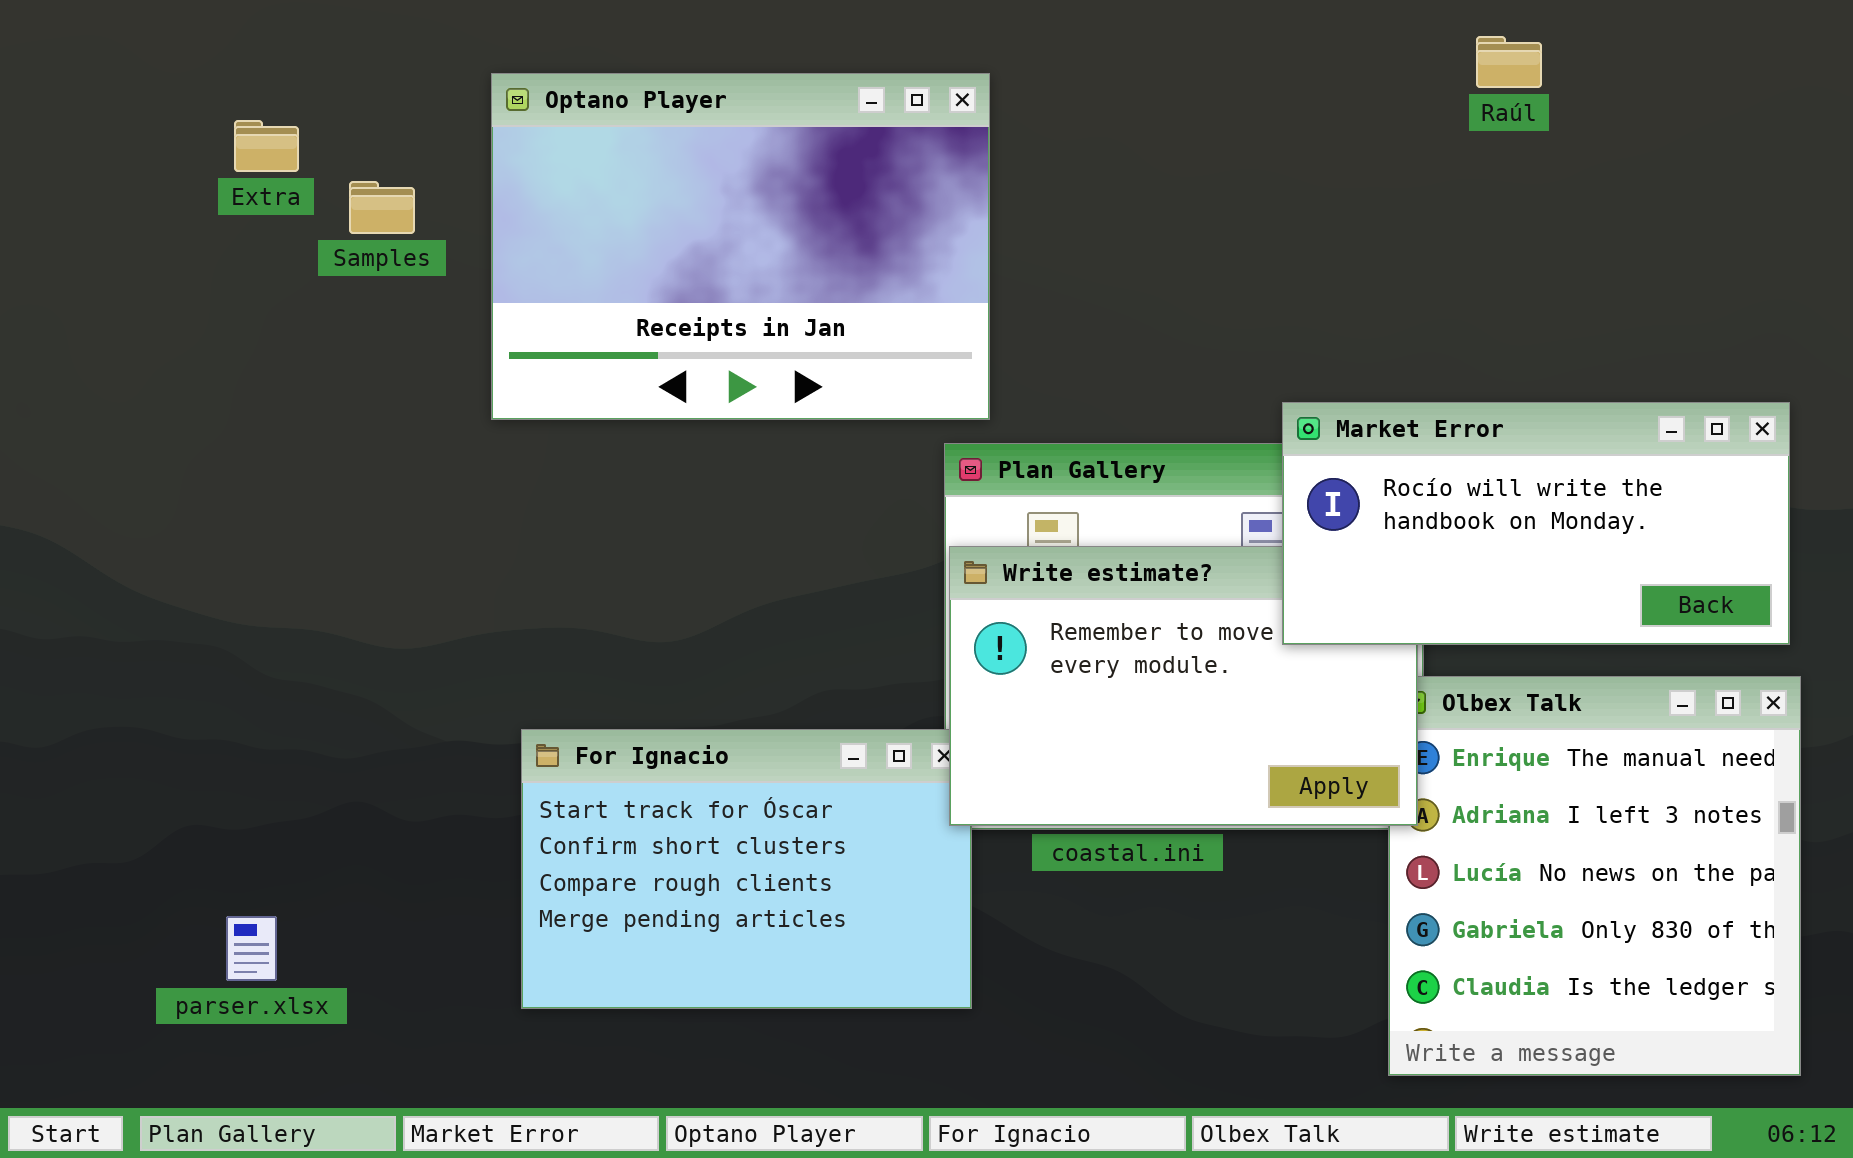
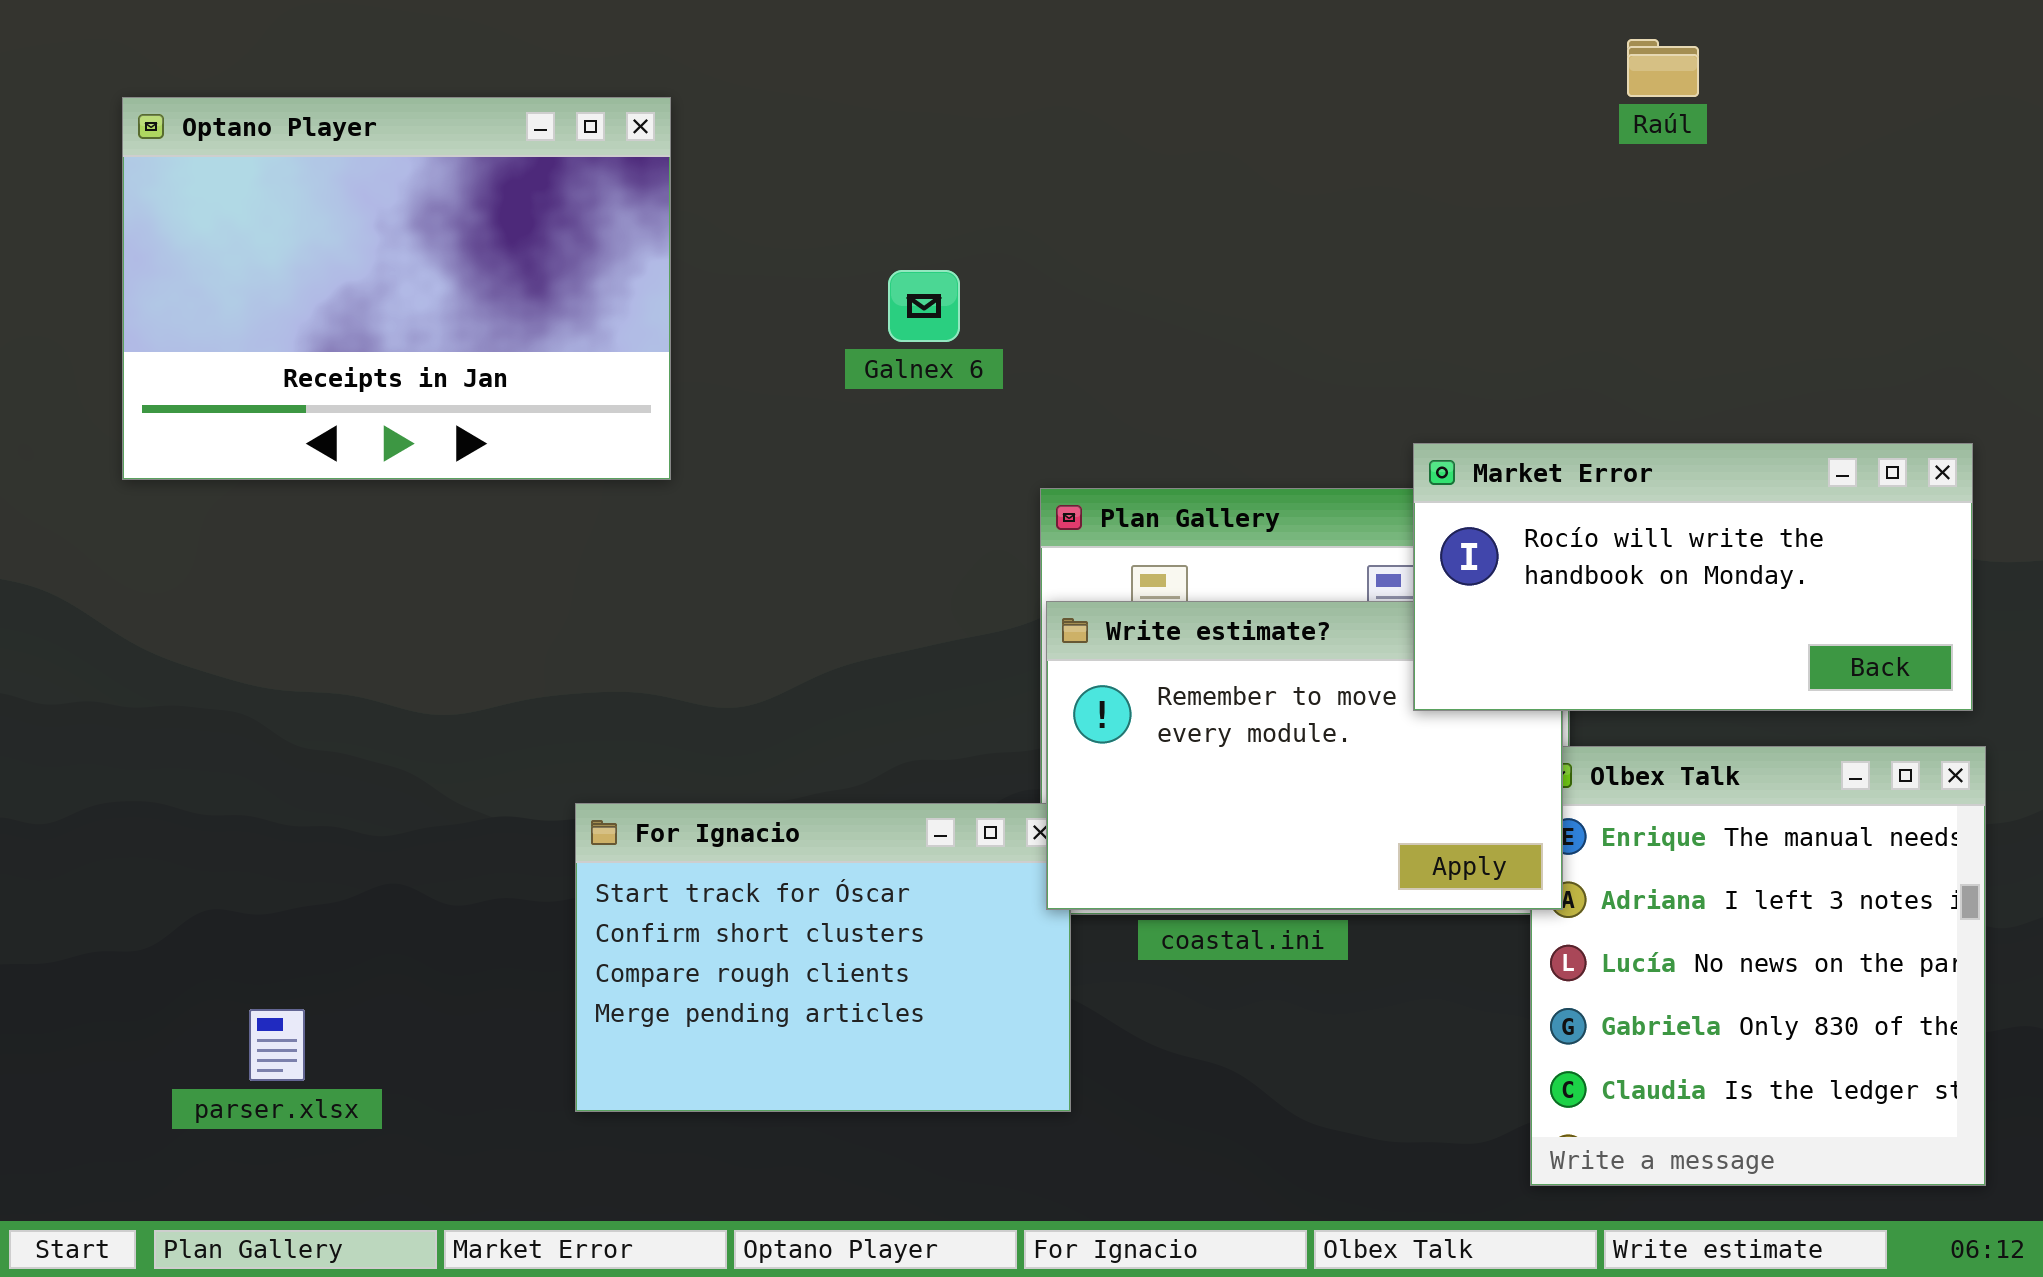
Optano Player: [491,73,990,420] -> [122,97,671,480], moved

